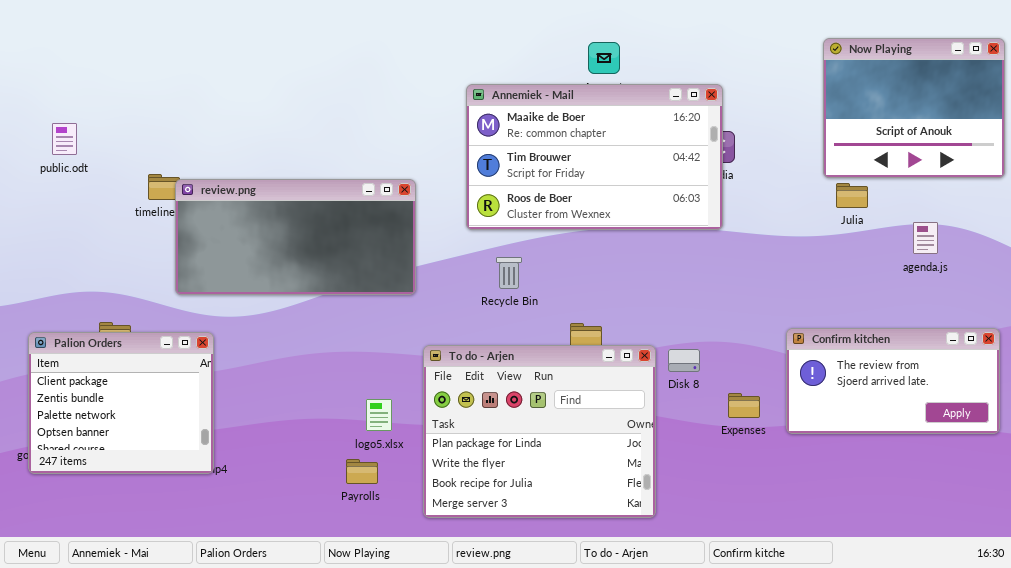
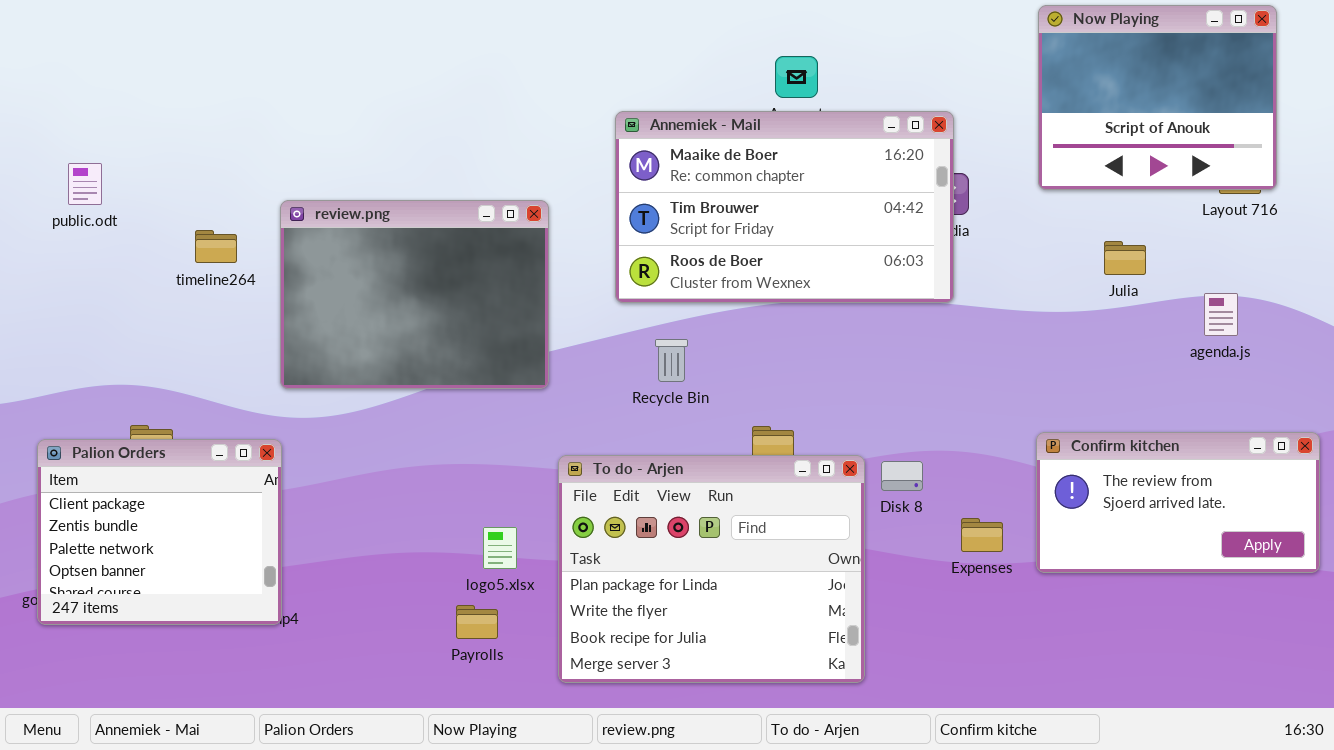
Now Playing: [823,38,1005,178] -> [1038,5,1277,190], moved
review.png: [175,179,416,295] -> [280,200,549,389], resized

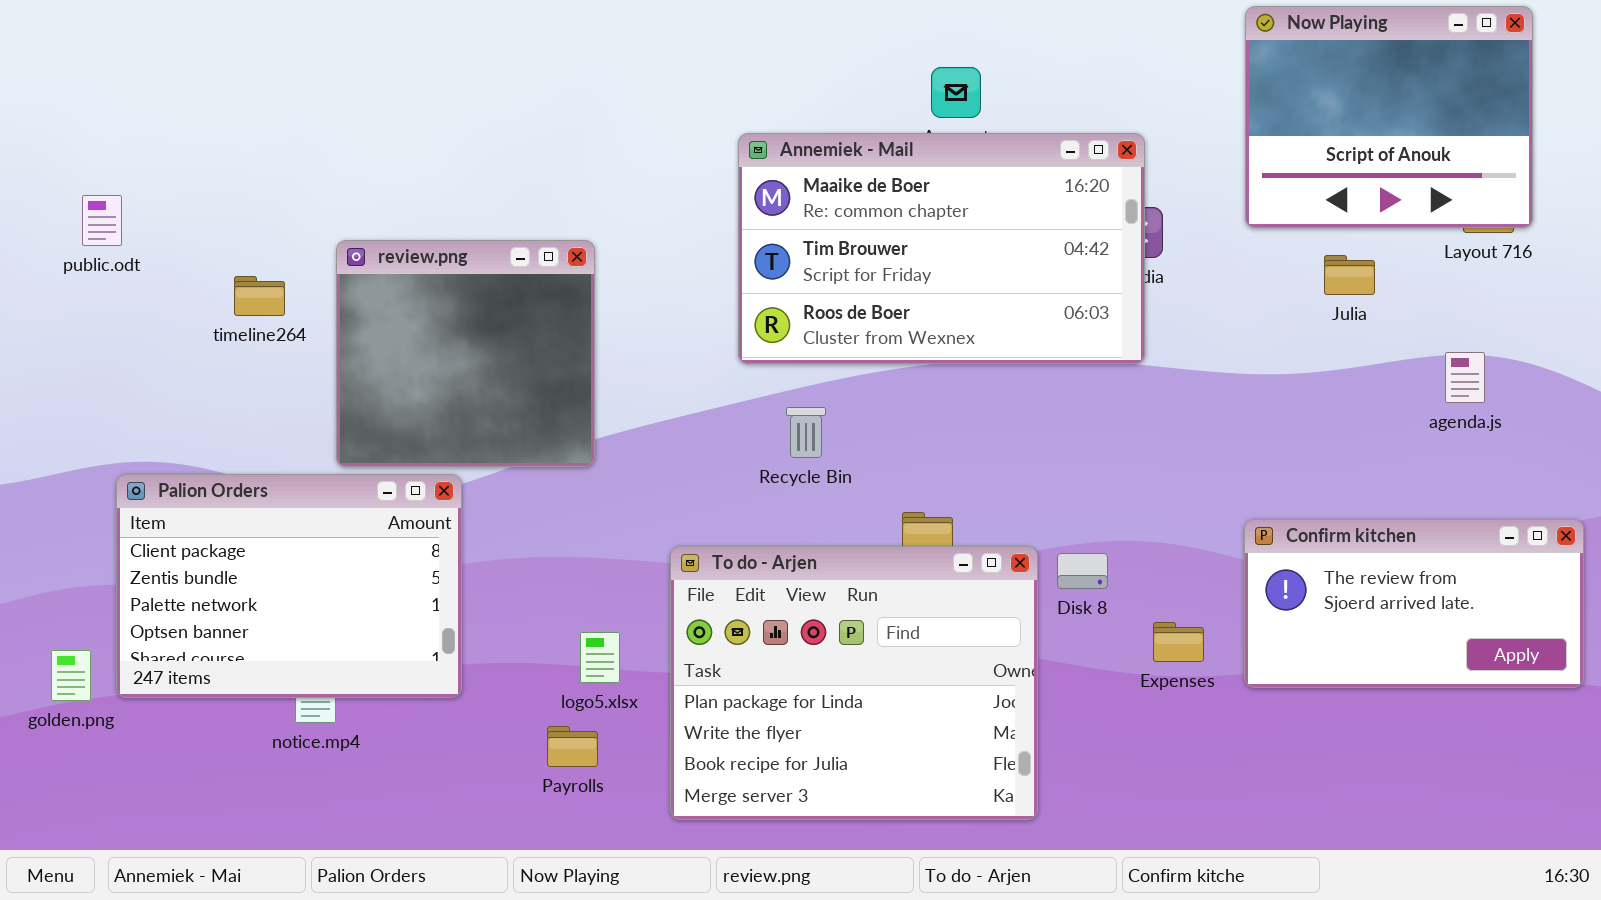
review.png: [280,200,549,389] -> [336,240,595,467], resized
Julia: [1104,241,1146,275] -> [1324,255,1375,295], moved
Palion Orders: [37,439,282,625] -> [116,474,462,698], moved, resized

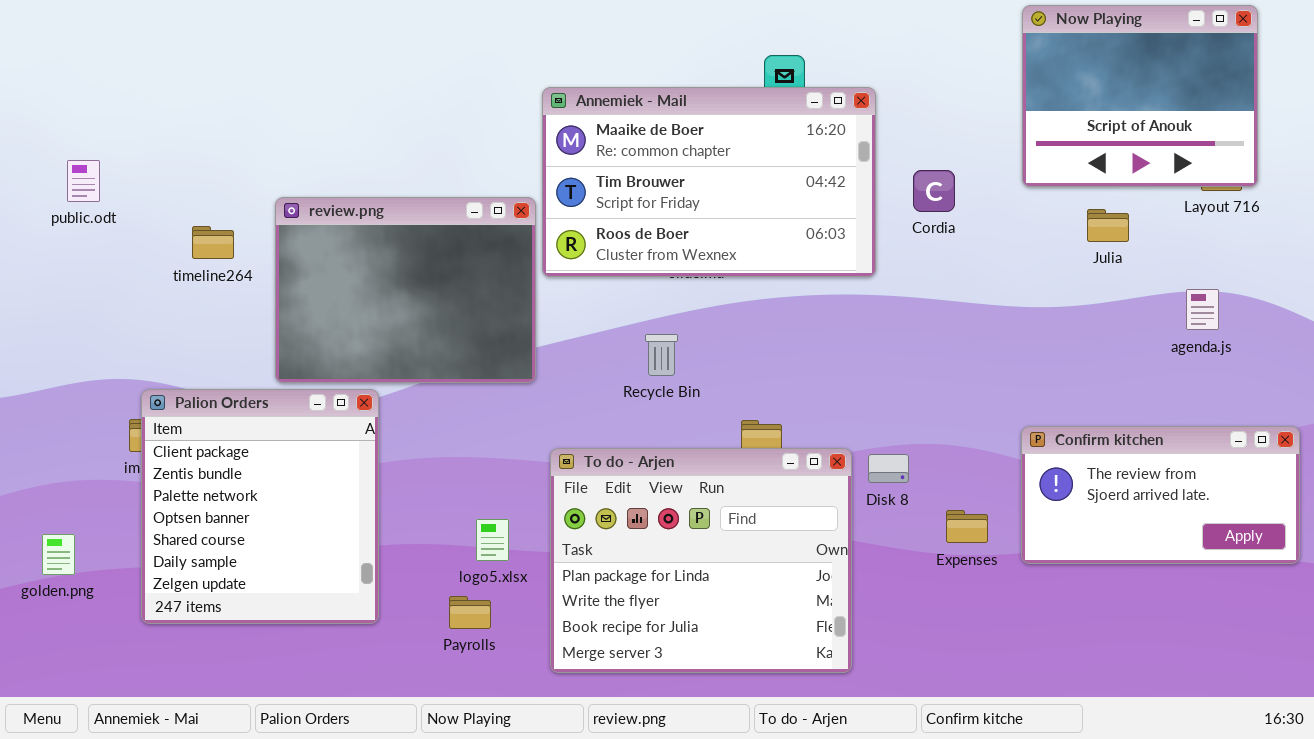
Annemiek - Mail: [738,133,1145,364] -> [542,87,876,277], moved
review.png: [336,240,595,467] -> [275,197,536,383], resized
Palion Orders: [116,474,462,698] -> [141,389,379,624], resized

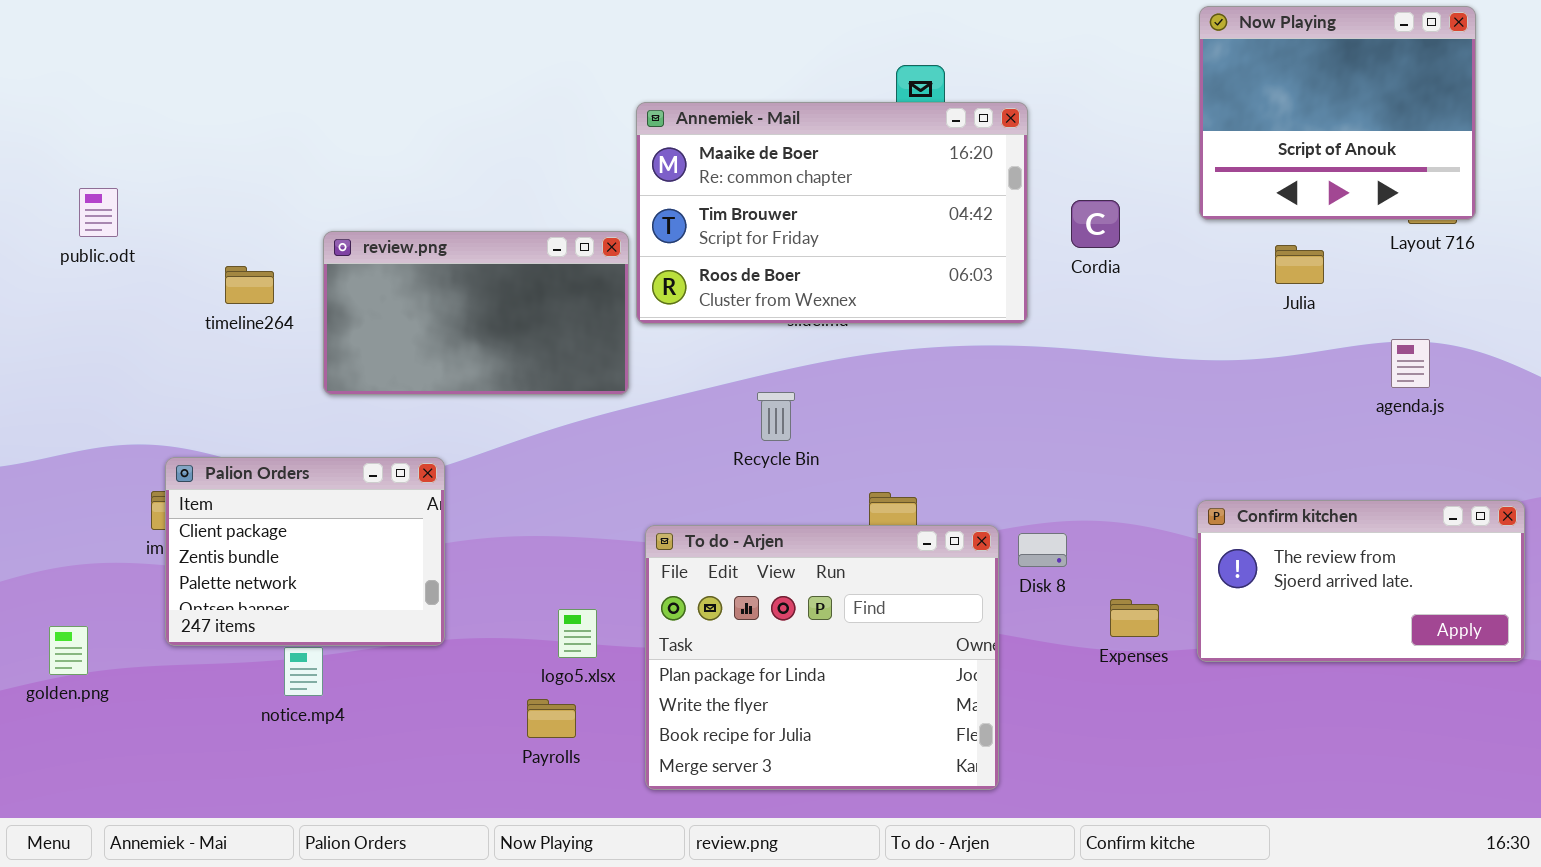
review.png: [275,197,536,383] -> [323,231,629,395], resized
Palion Orders: [141,389,379,624] -> [165,457,445,646], resized

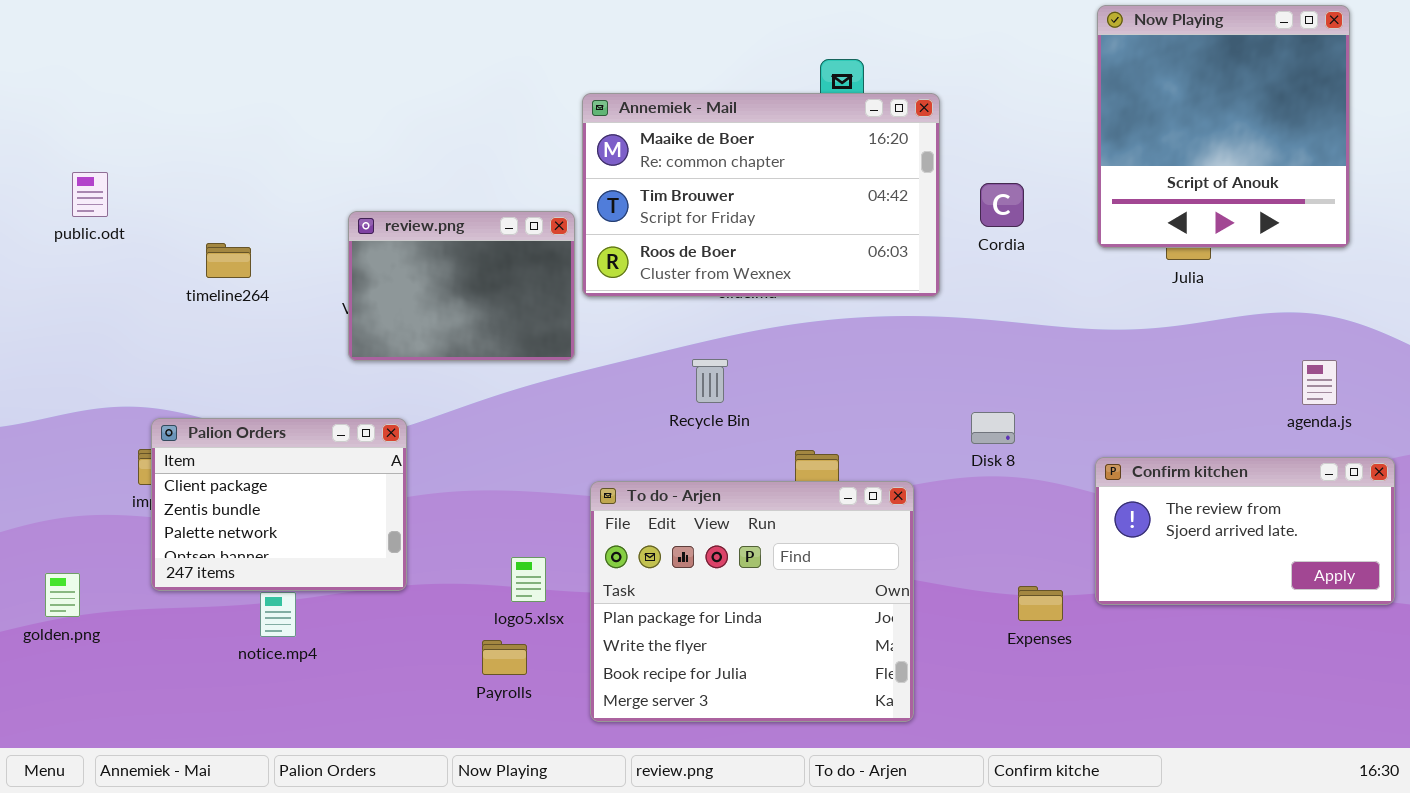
Now Playing: [1199,6,1476,220] -> [1097,5,1350,248], resized
review.png: [323,231,629,395] -> [348,211,575,361], resized
agenda.js: [1391,339,1430,388] -> [1302,360,1337,405], moved
Disk 8: [1018,533,1067,567] -> [971,412,1015,444], moved
Expenses: [1110,599,1159,637] -> [1018,586,1063,621], moved

